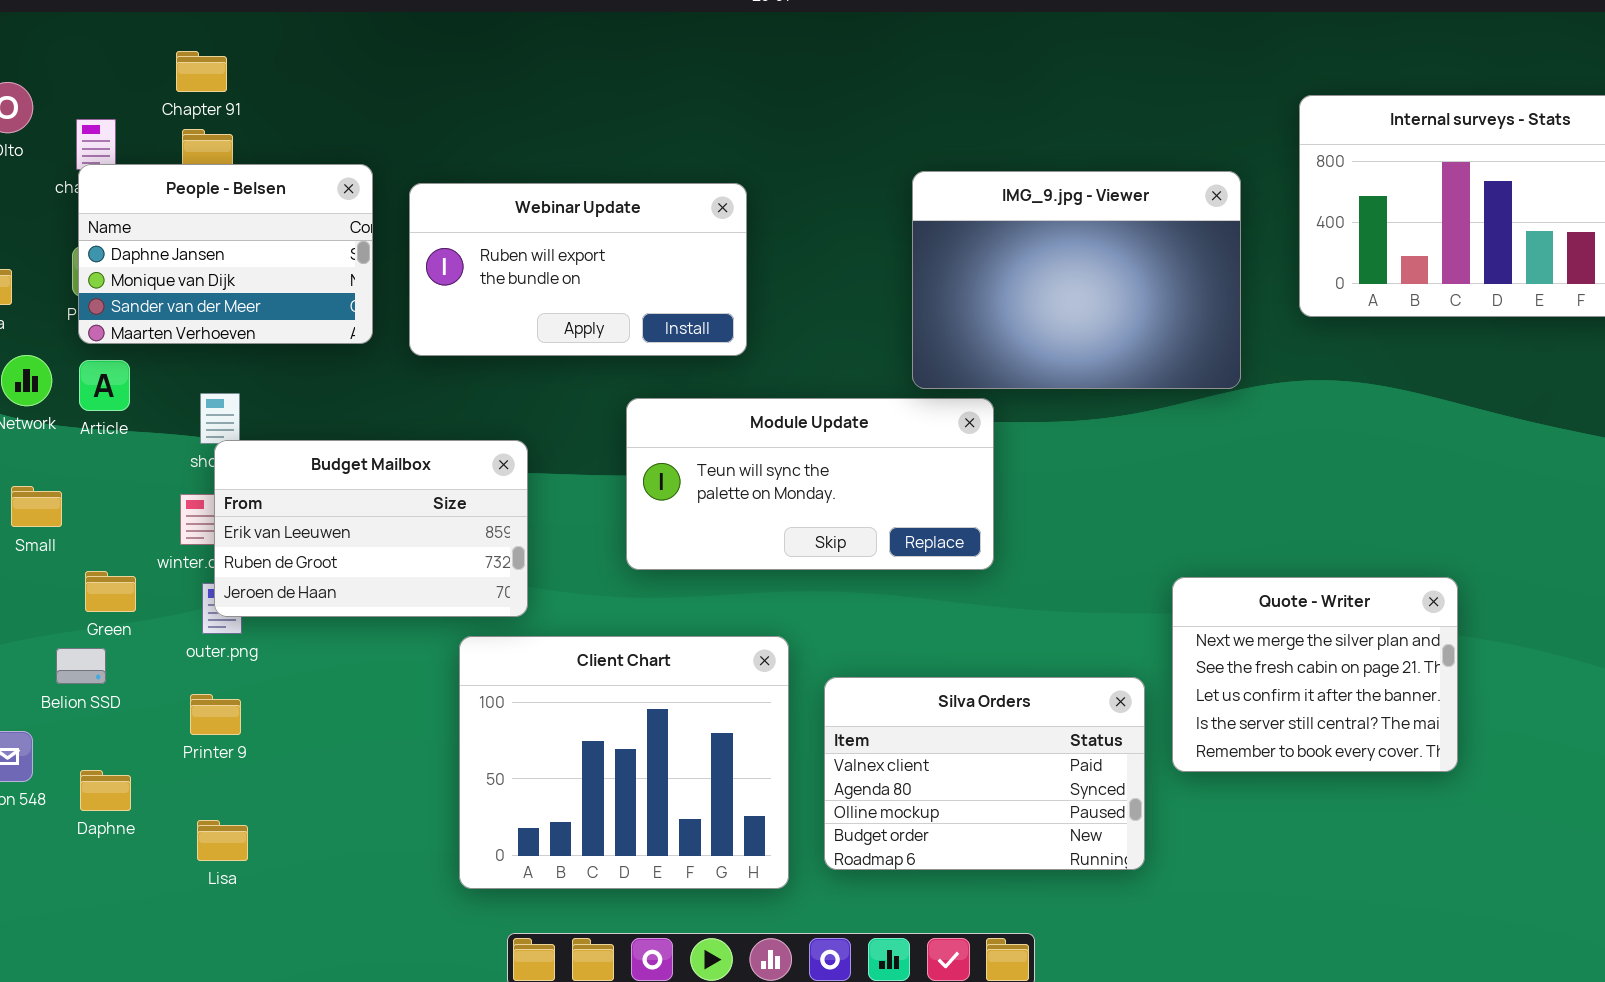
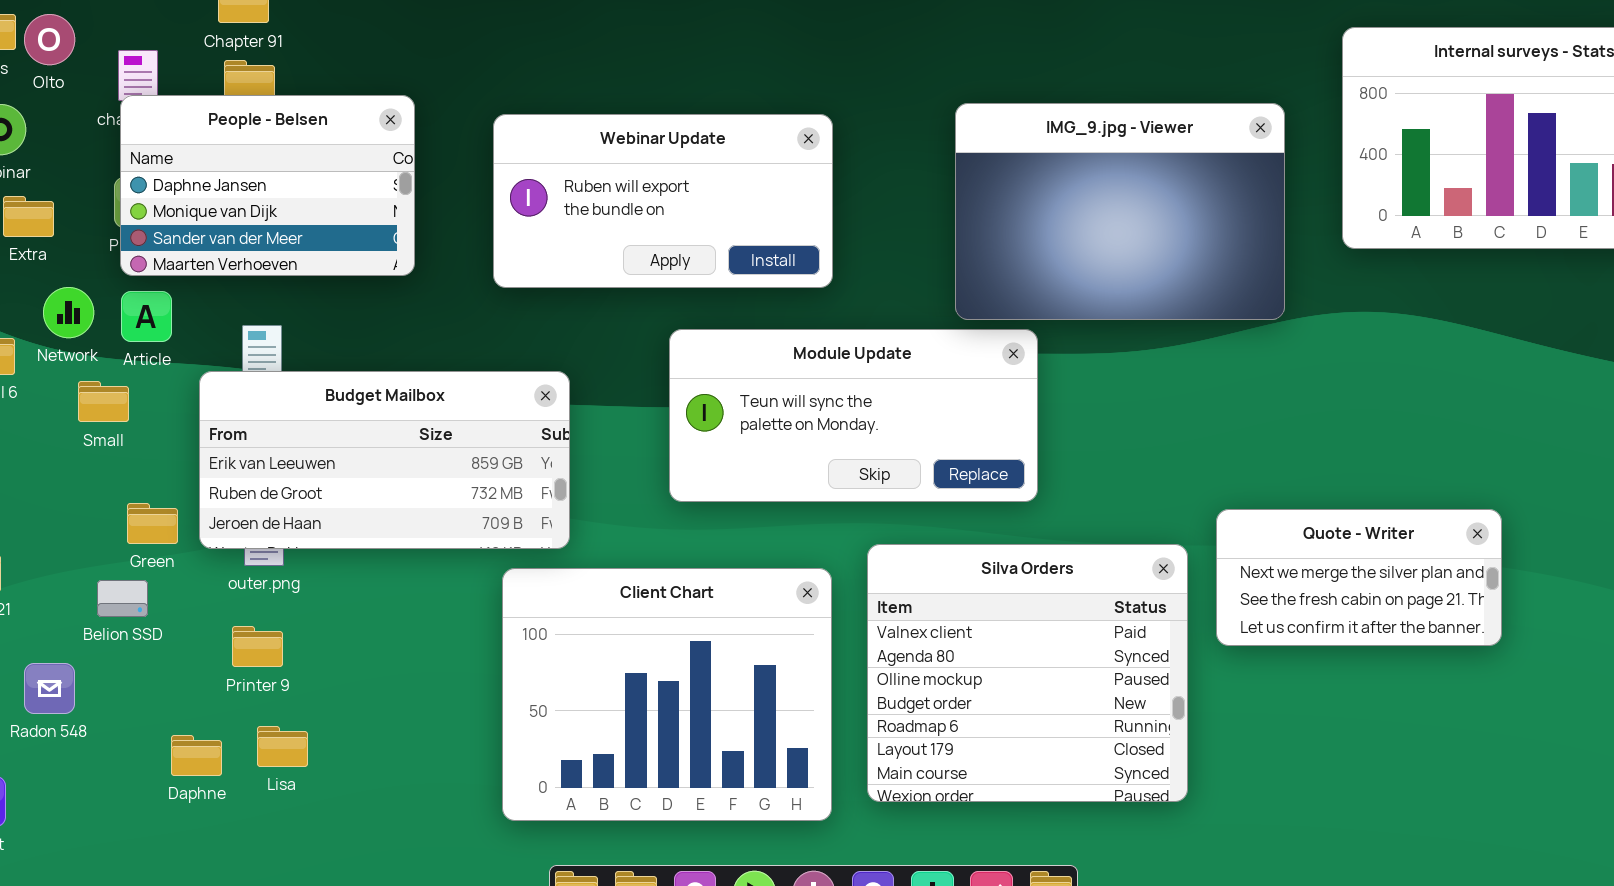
Webinar Update: [409,183,747,356] -> [493,114,833,288], moved
Budget Mailbox: [214,440,528,617] -> [199,371,570,549], resized
Small: [11,486,62,527] -> [78,381,129,422], moved
Quote - Writer: [1172,577,1458,772] -> [1216,509,1502,646], resized
Silva Orders: [824,677,1145,870] -> [867,544,1188,802], resized
Daphne: [80,770,131,811] -> [171,735,222,776], moved
Lisa: [197,820,248,861] -> [257,726,308,767], moved

